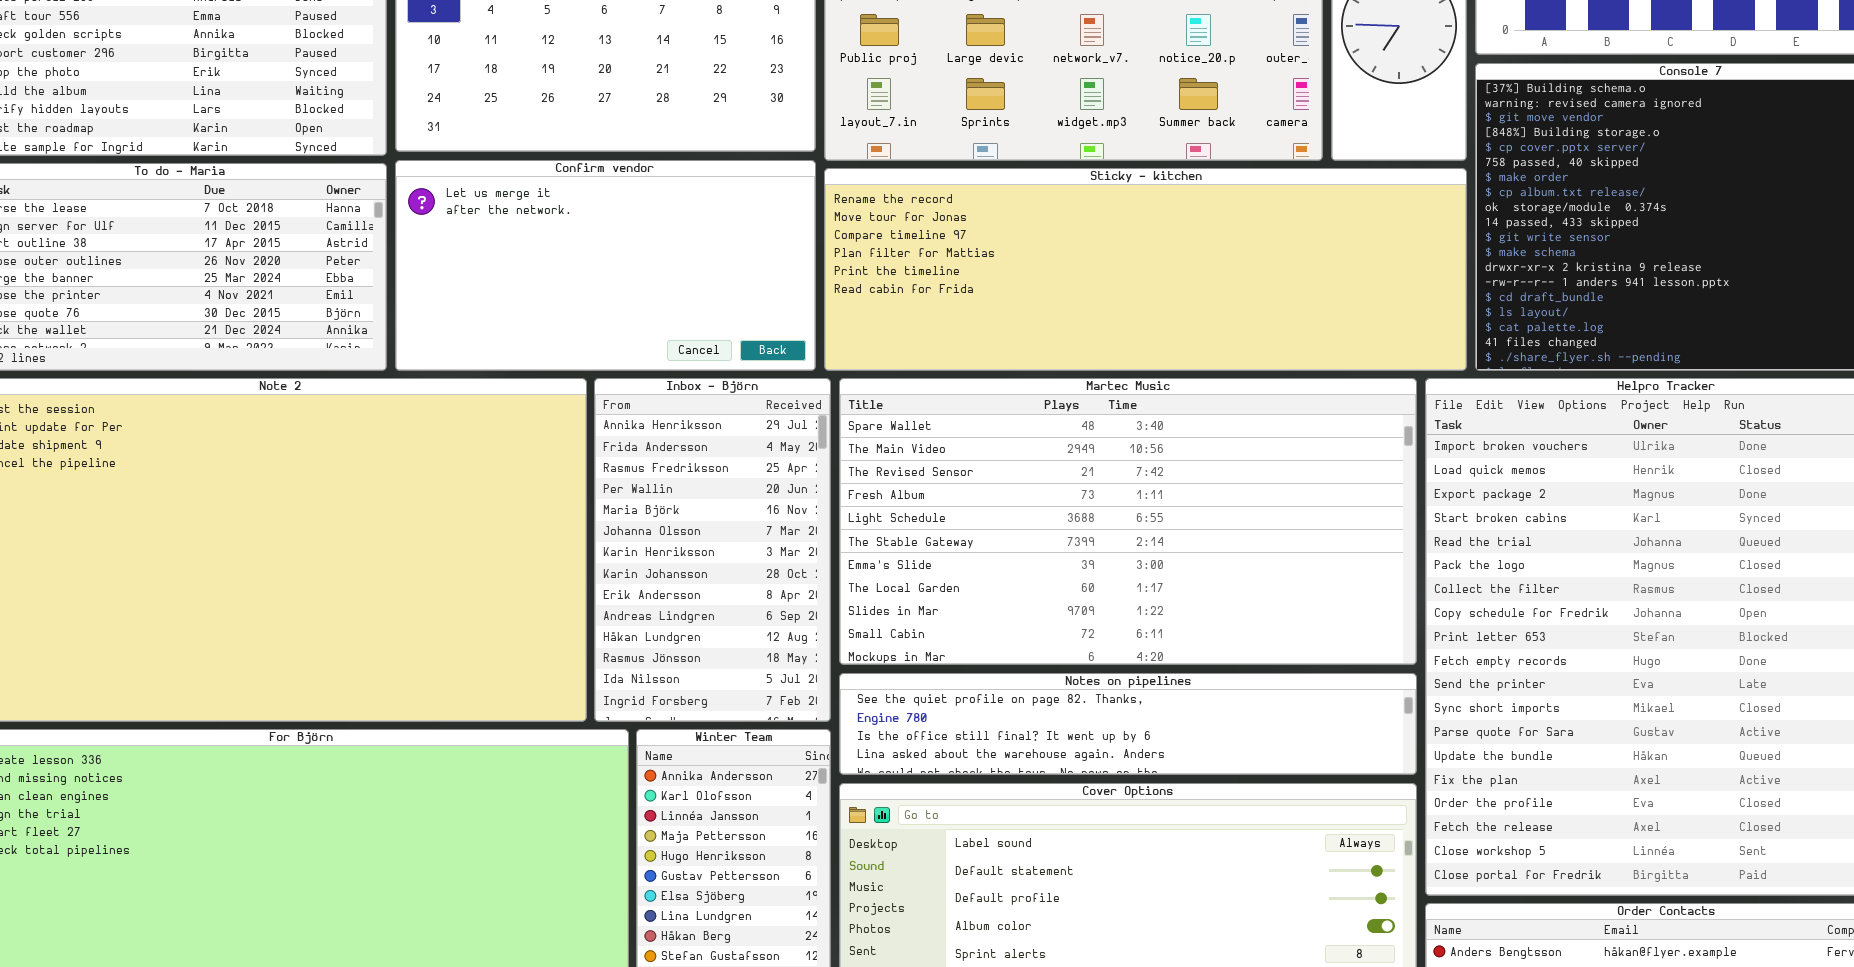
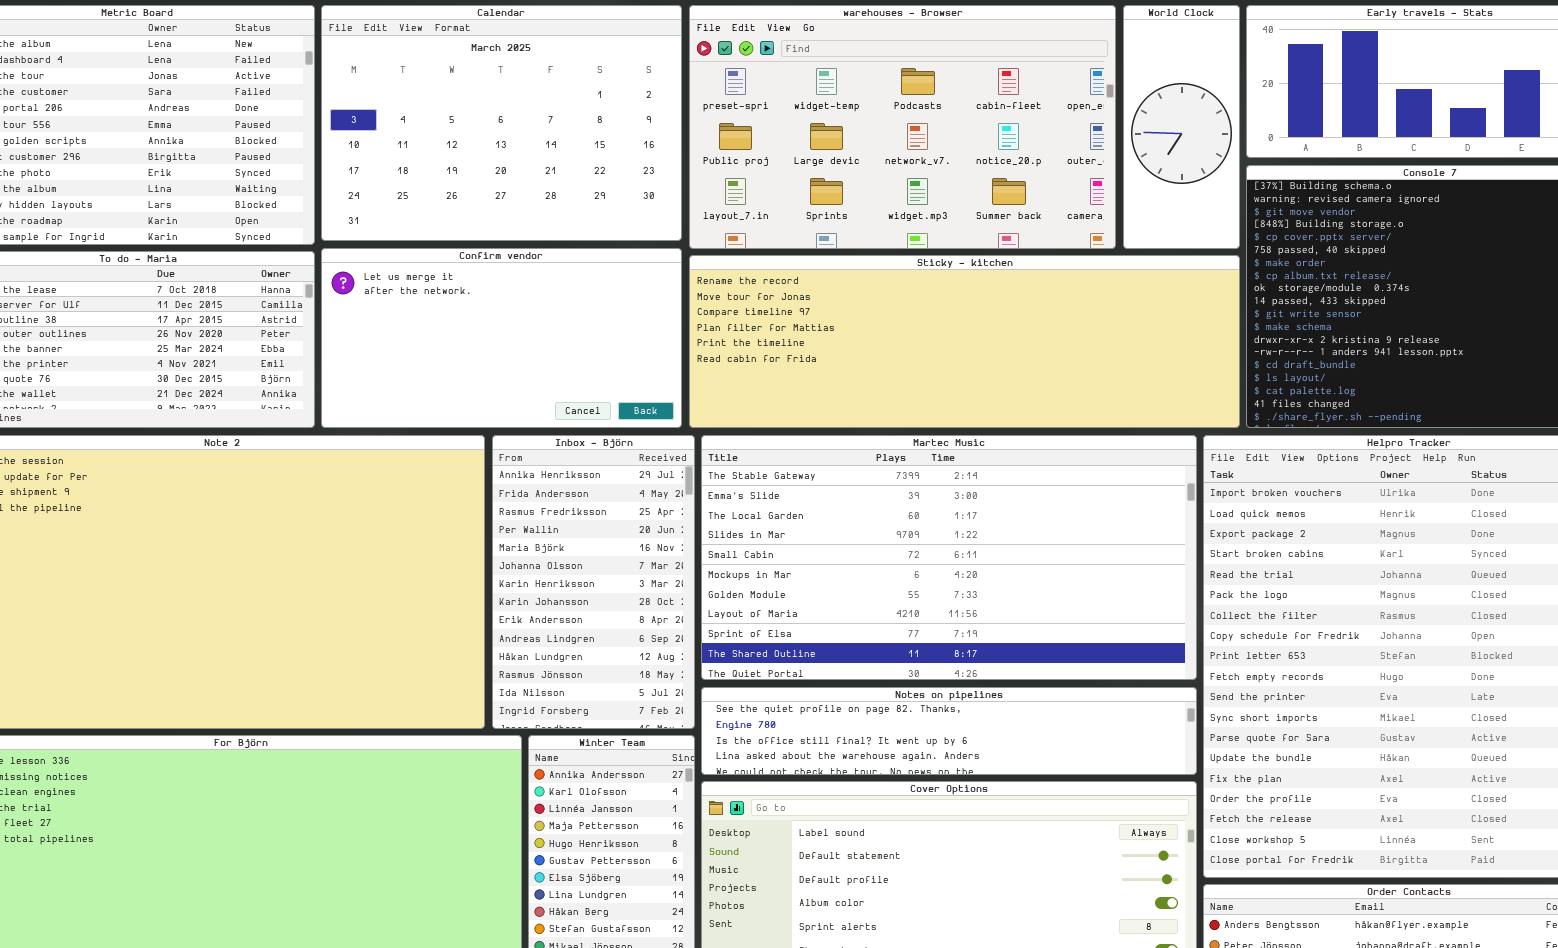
Martec Music: [839,378,1417,665] -> [701,435,1197,680], scrolled down 5 rows

